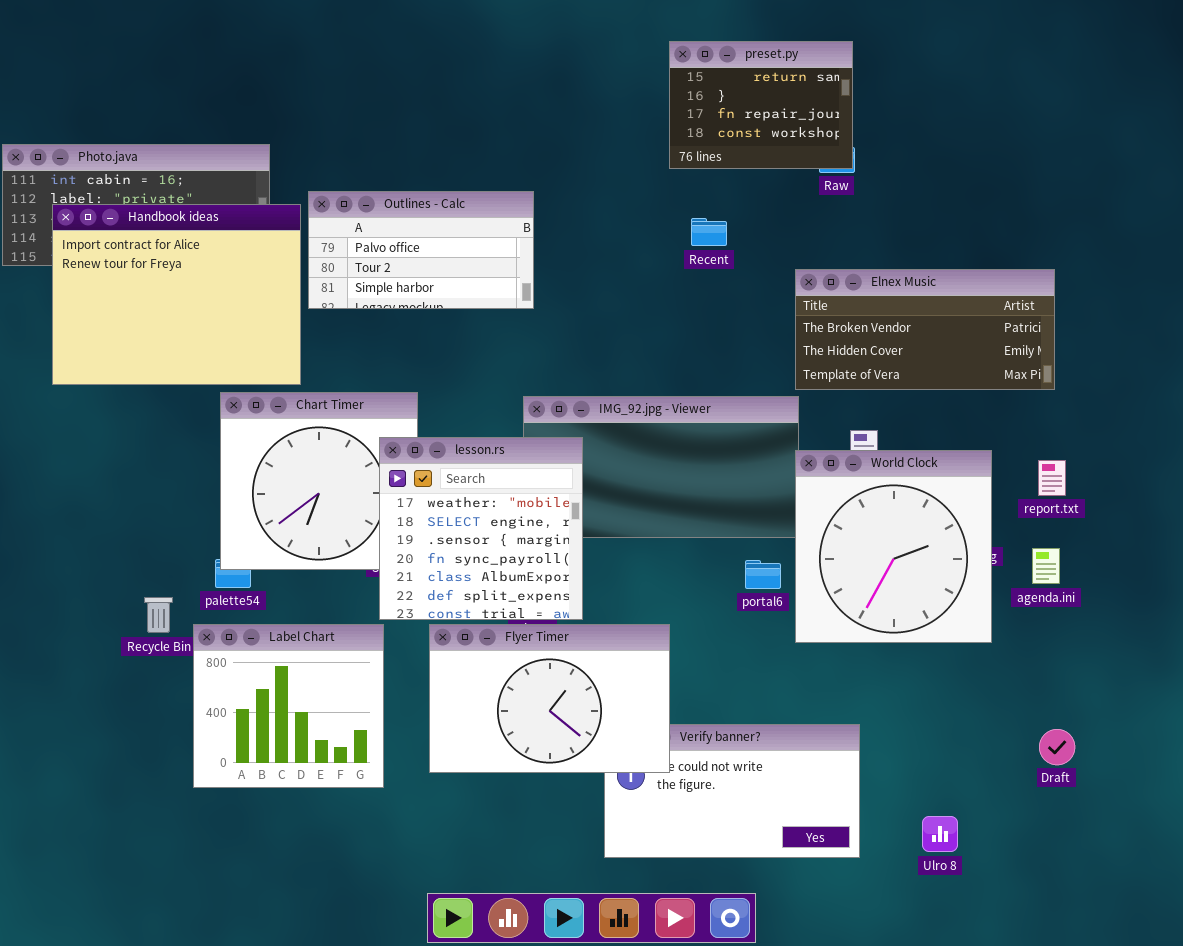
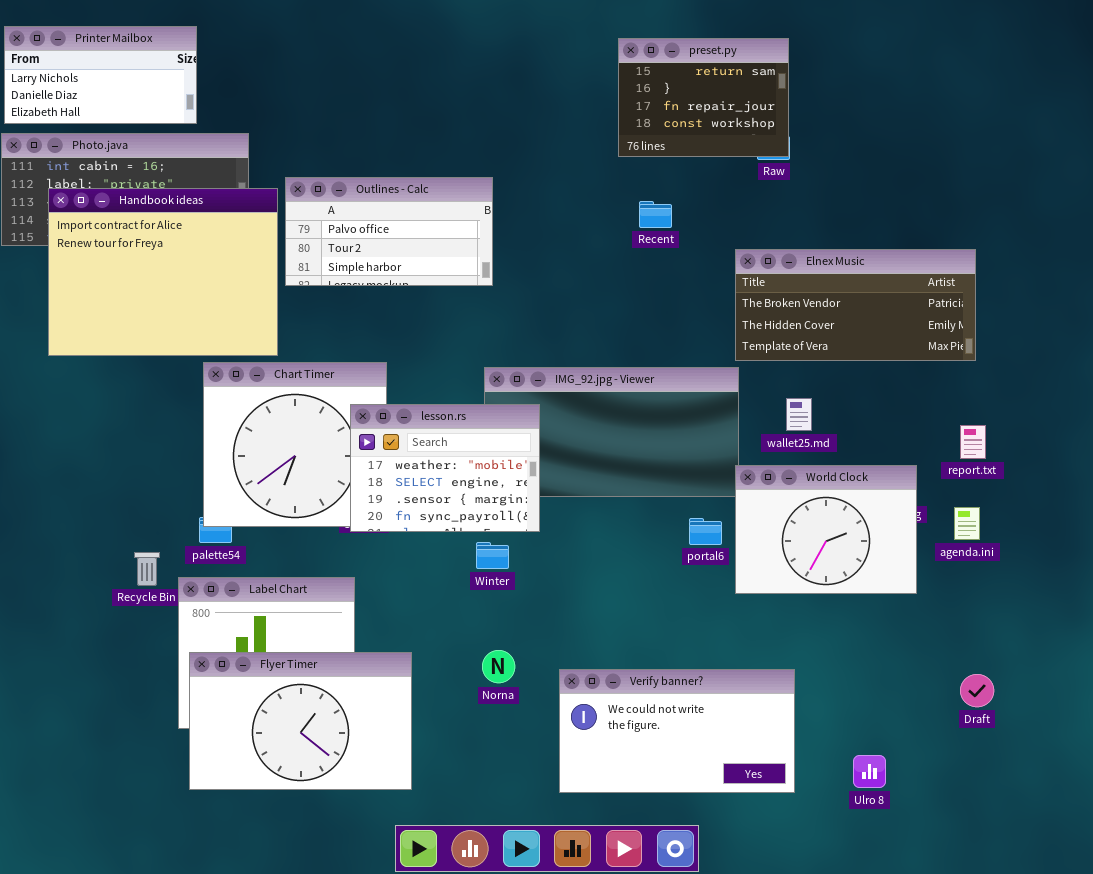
Printer Mailbox: none -> [4,26,197,124], opened
lesson.rs: [379,437,583,620] -> [350,404,540,532], resized
World Clock: [795,450,992,643] -> [735,465,917,594], resized
Flyer Timer: [429,624,670,773] -> [189,652,412,790], moved

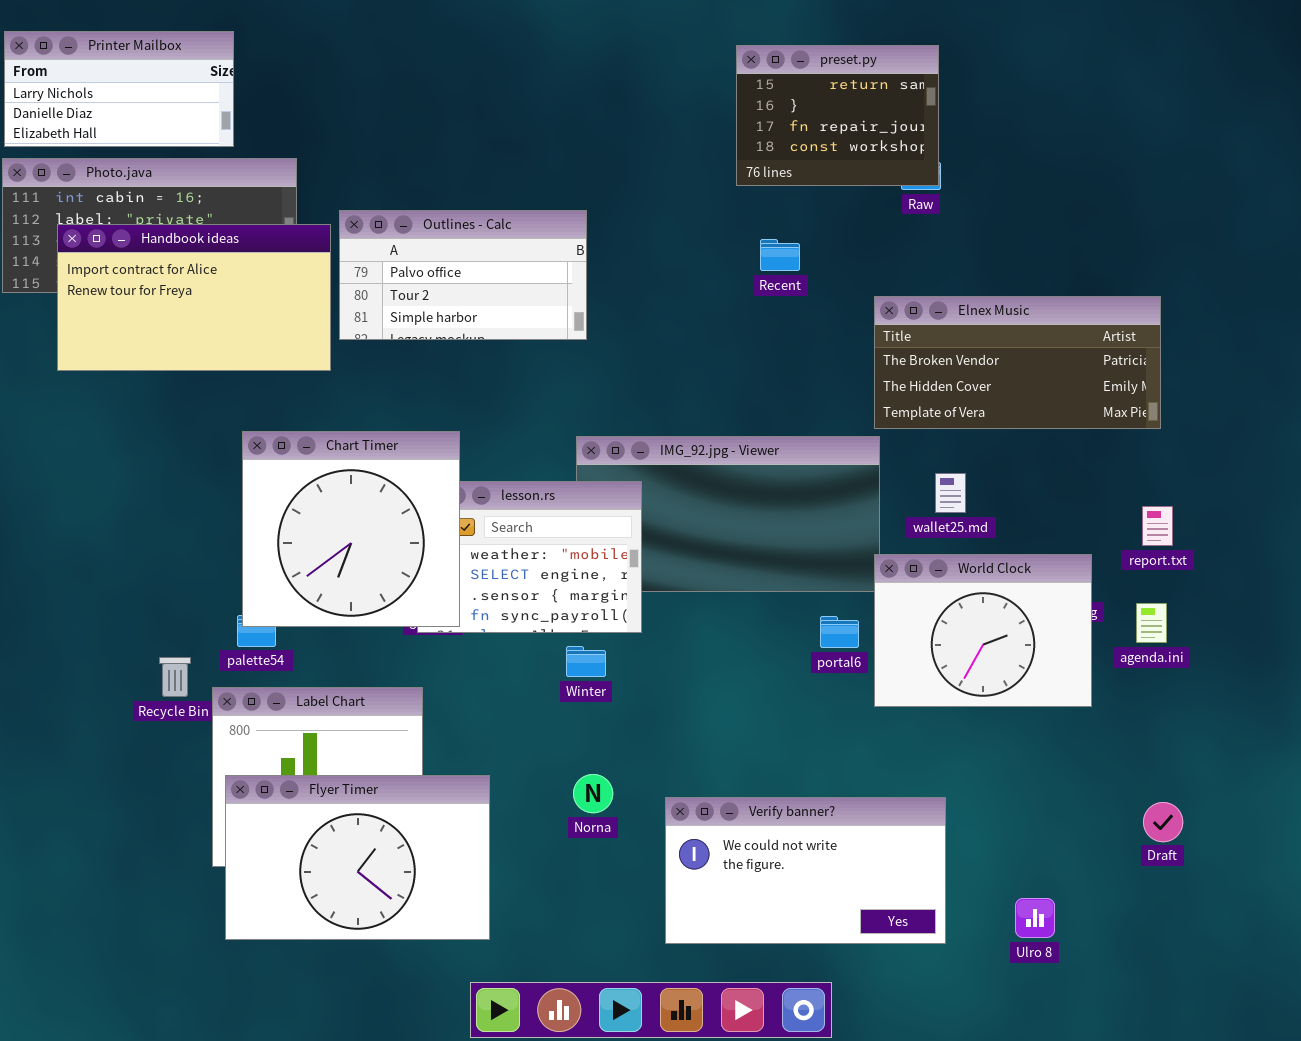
Handbook ideas: [48,188,278,356] -> [57,224,331,371], resized
Chart Timer: [203,362,387,527] -> [242,431,460,627], raised

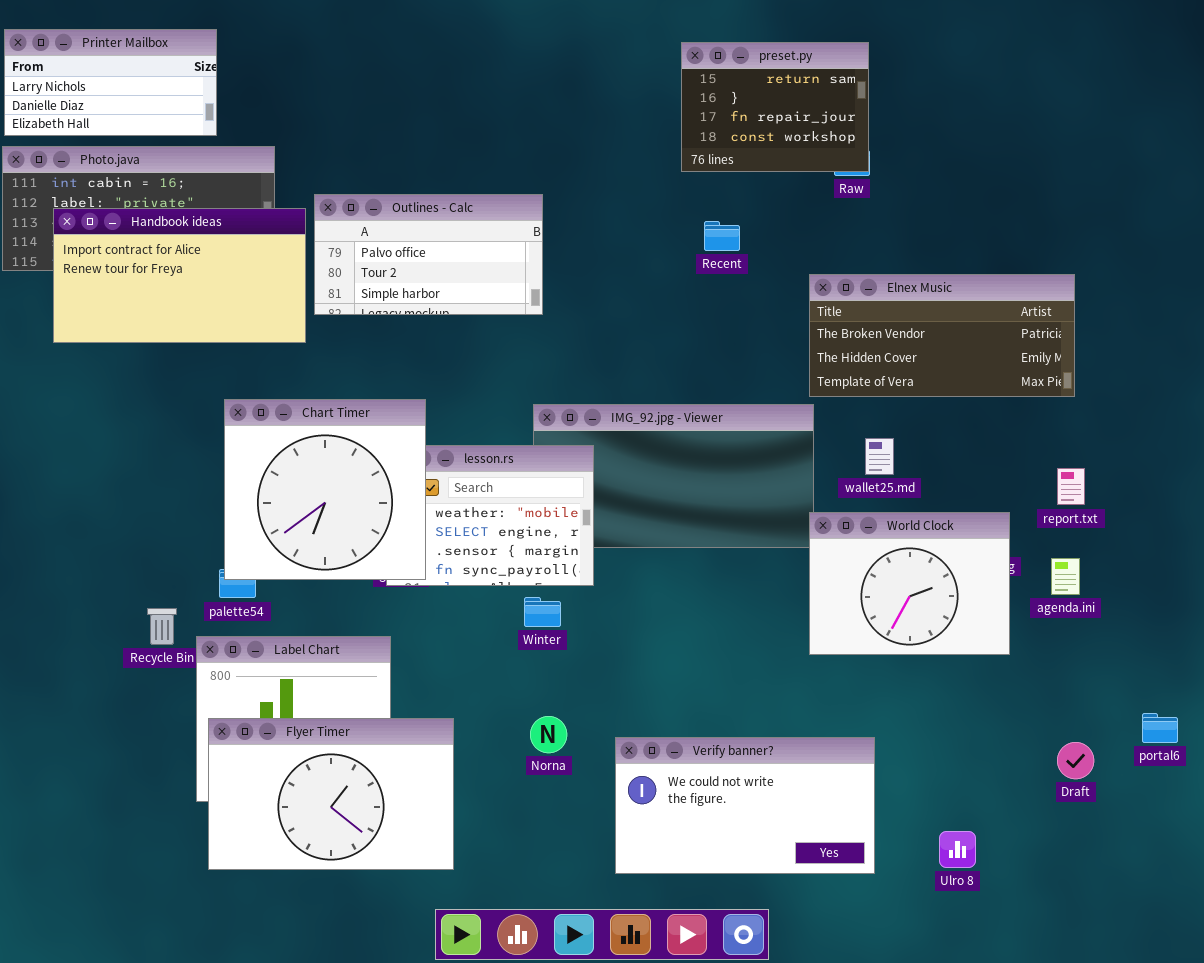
portal6: [820,616,859,648] -> [1142,713,1178,743], moved

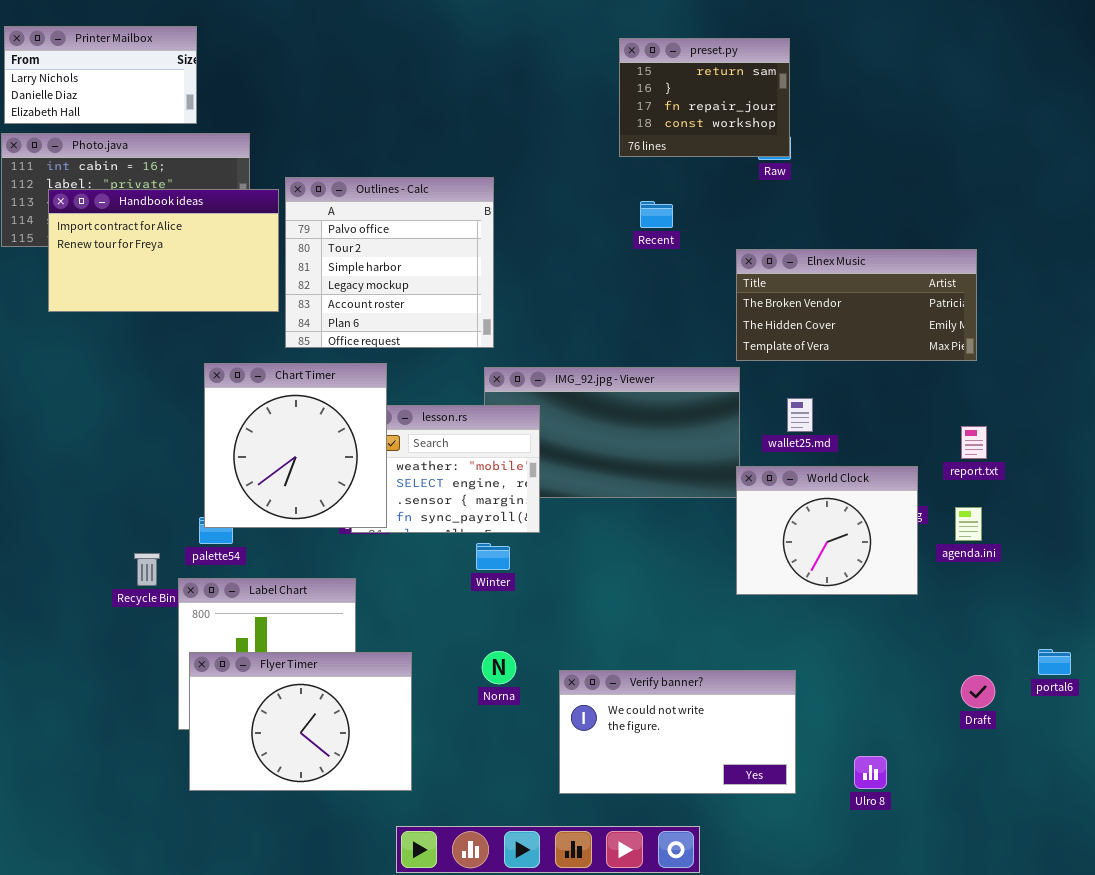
Outlines - Calc: [314,194,543,315] -> [285,177,494,348], resized

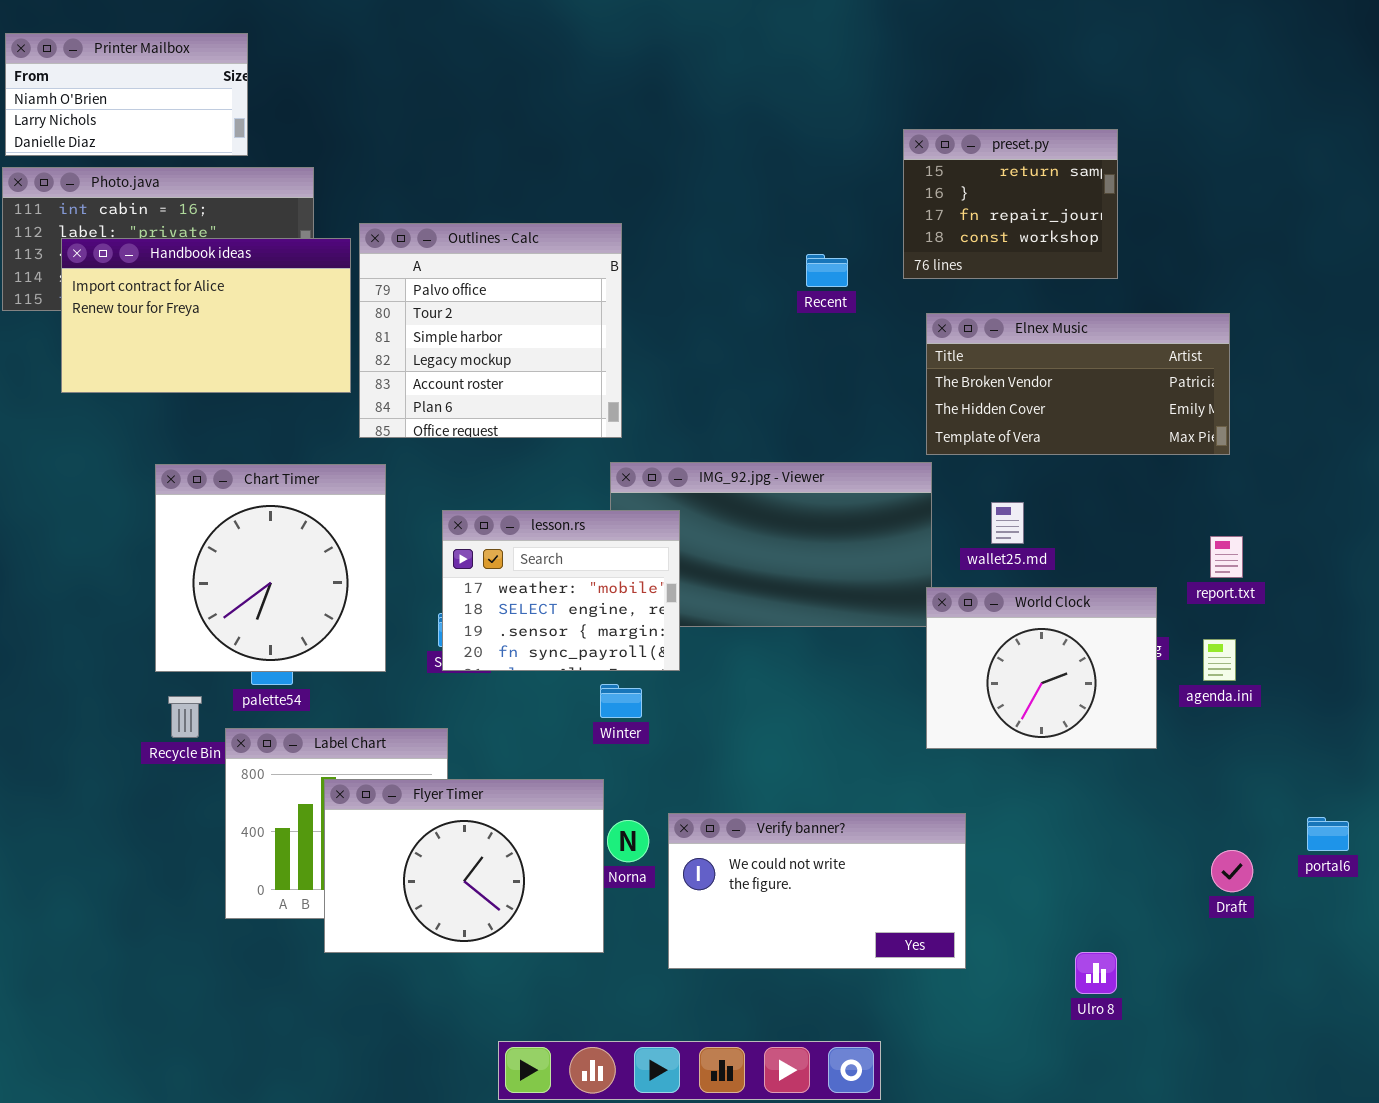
Printer Mailbox: [4,26,197,124] -> [5,33,248,156], scrolled up 1 row
preset.py: [619,38,790,157] -> [903,129,1118,279], moved
Chart Timer: [204,363,387,528] -> [155,464,386,672], moved
Flyer Timer: [189,652,412,791] -> [324,779,604,953], moved
Verify banner?: [559,670,796,794] -> [668,813,966,969], moved

